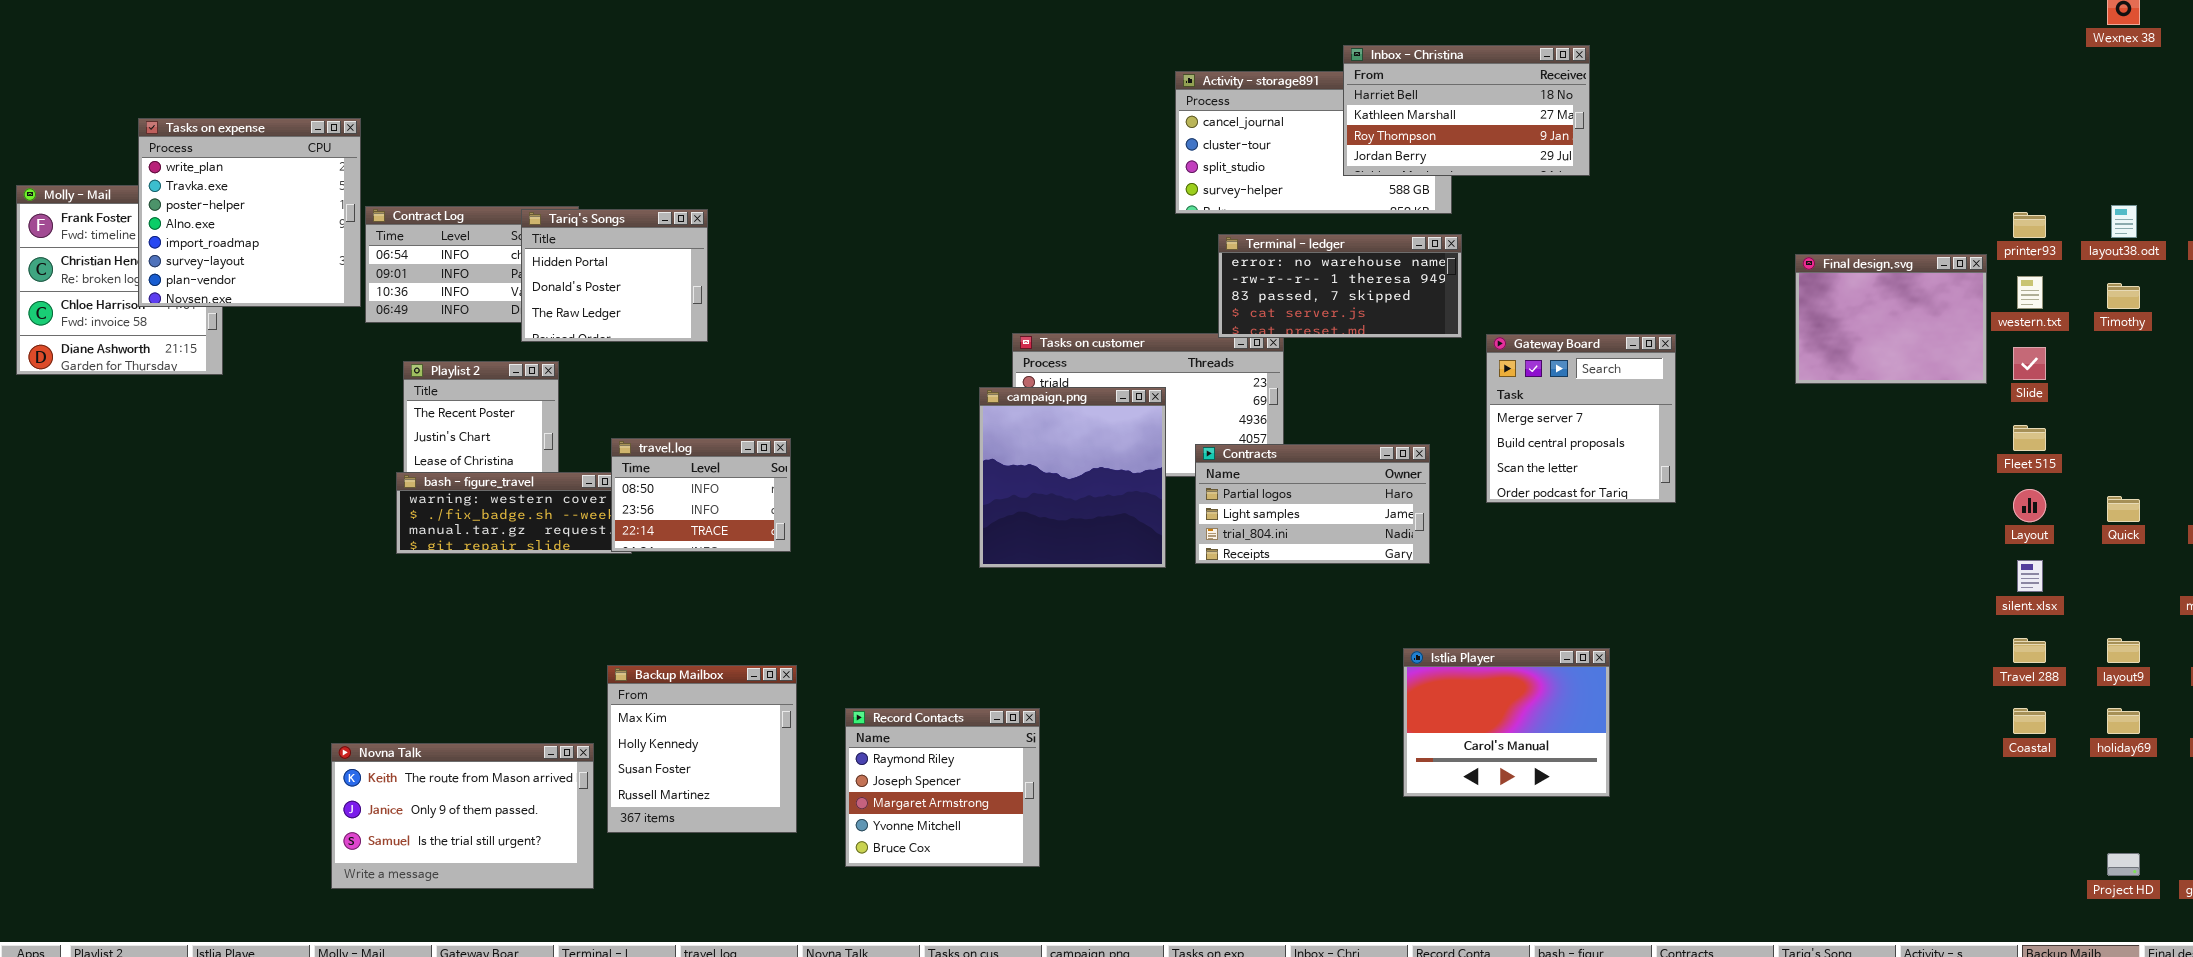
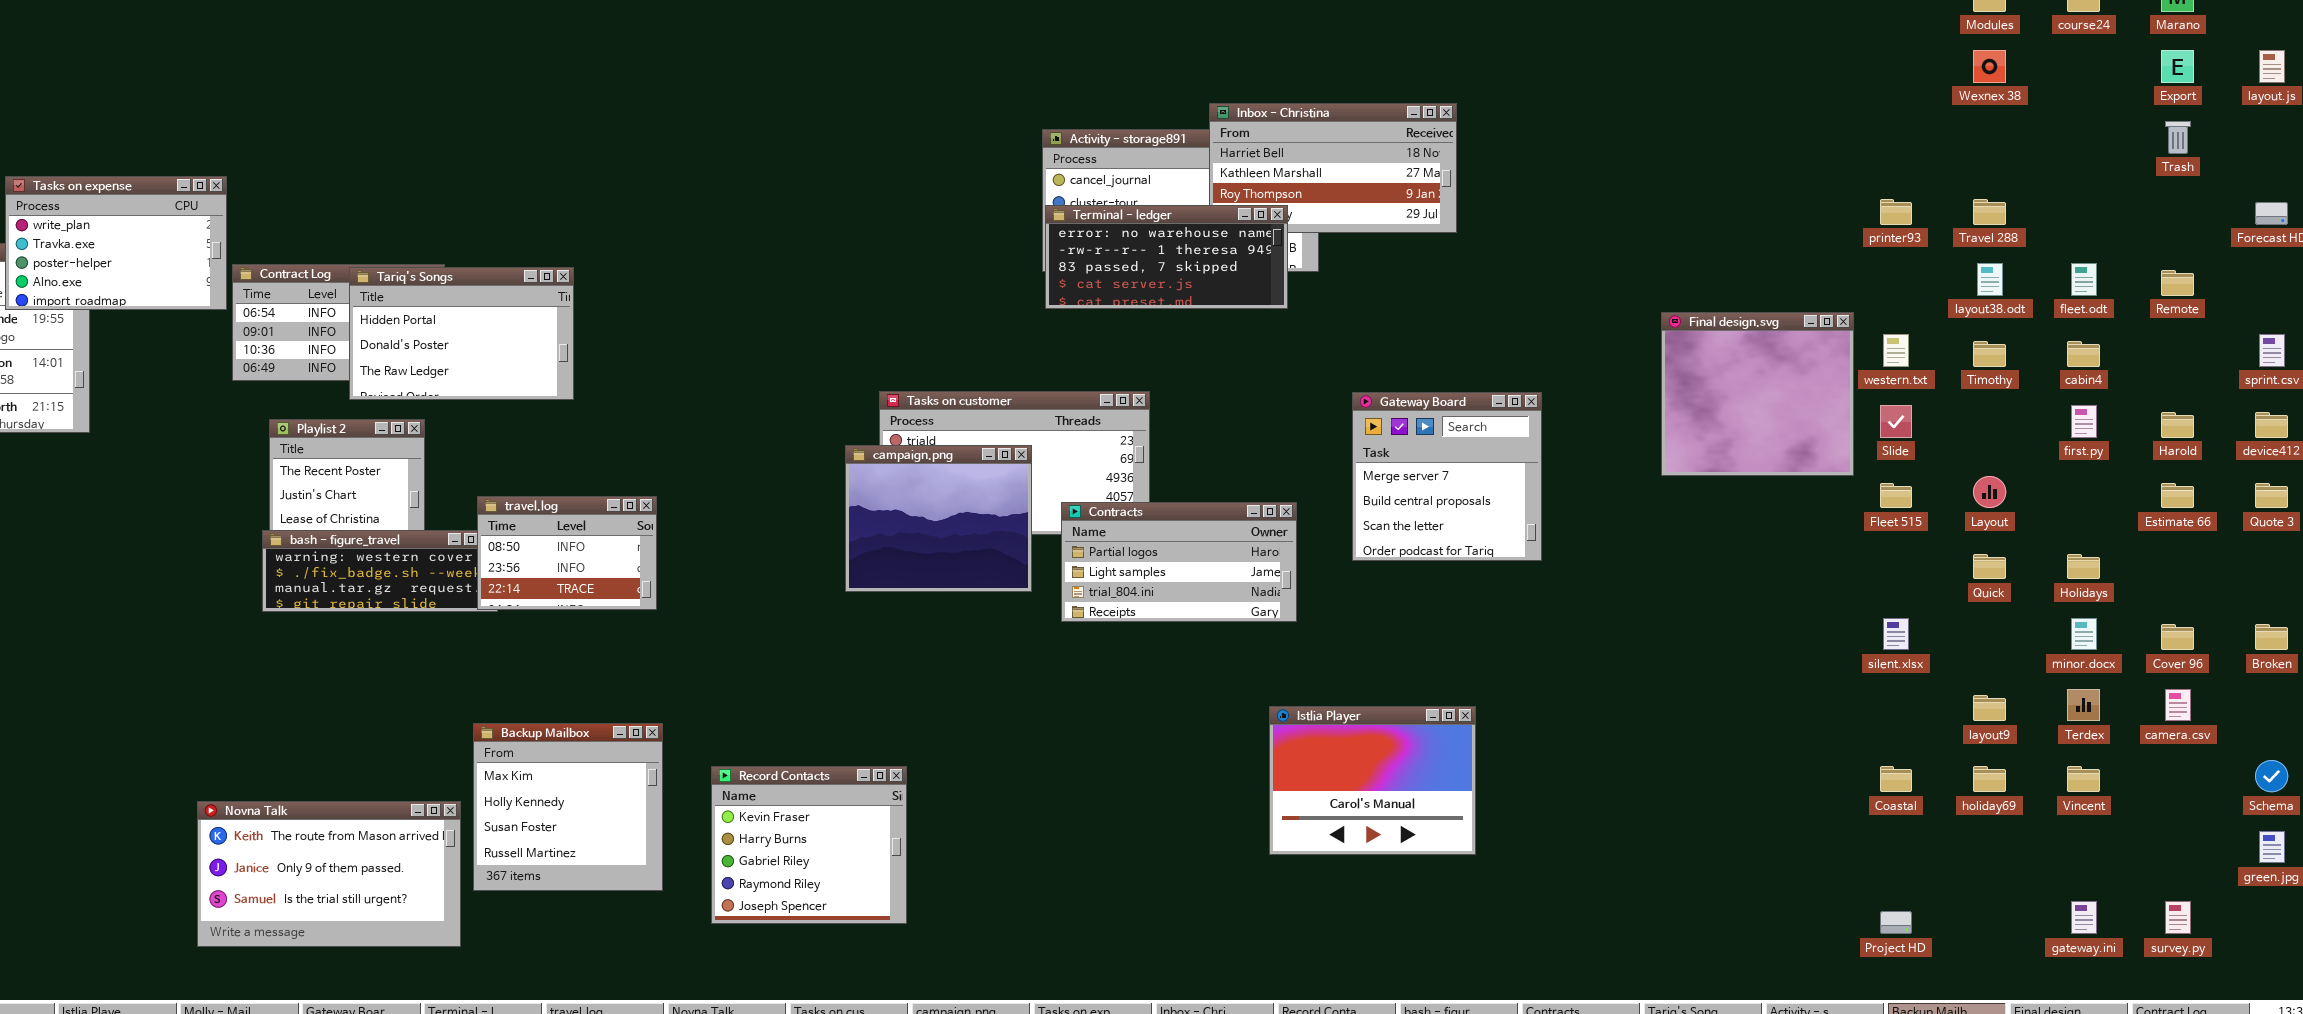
Tasks on expense: [138,118,361,307] -> [5,176,227,310], resized
Tariq's Songs: [521,209,708,342] -> [349,267,574,400], resized
printer93: [2013,212,2046,238] -> [1880,199,1912,225], moved
Terminal - ledger: [1218,234,1462,338] -> [1045,205,1288,309], moved
Final design.svg: [1795,254,1987,384] -> [1661,312,1854,476], resized
campaign.png: [979,387,1166,568] -> [845,445,1032,592], resized
Layout: [2013,489,2046,522] -> [1973,476,2006,508], moved
Travel 288: [2013,638,2046,663] -> [1973,199,2006,225], moved
Record Contacts: [845,708,1040,867] -> [711,766,907,924], scrolled up 3 rows
Project HD: [2107,853,2140,876] -> [1880,911,1912,934], moved

